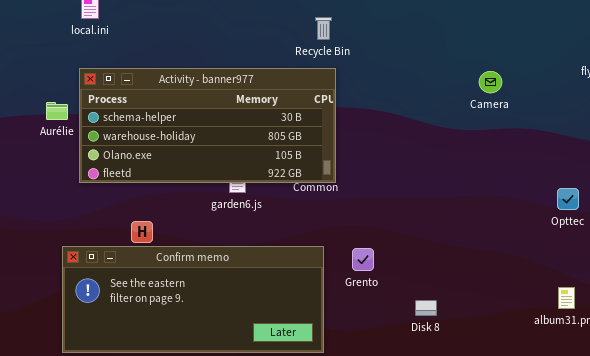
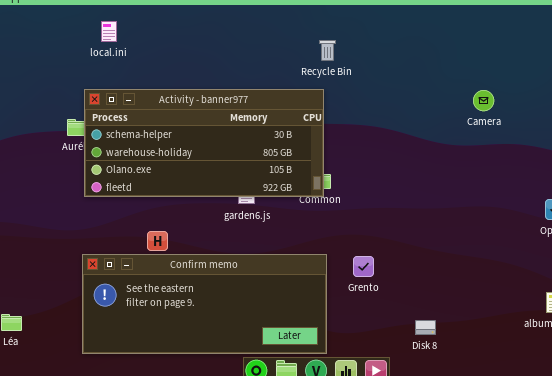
Activity - banner977: [79,68,336,183] -> [84,89,324,197], moved
Disk 8: [415,300,437,316] -> [415,320,436,335], moved

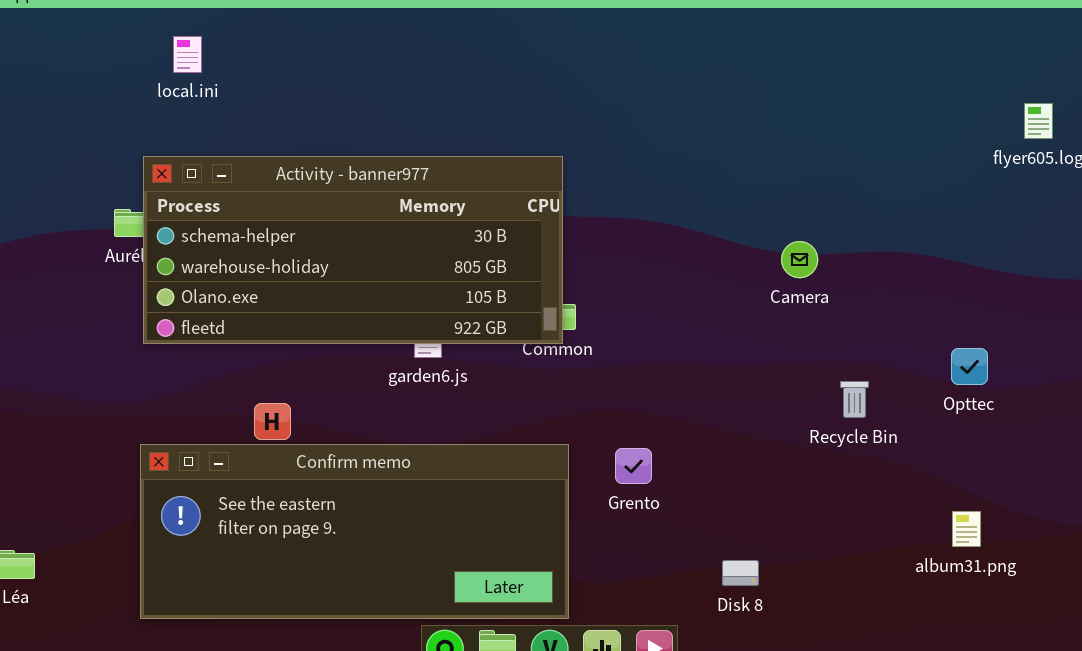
Recycle Bin: [319,40,336,61] -> [840,381,869,418], moved
Camera: [473,90,494,111] -> [781,241,818,278], moved

